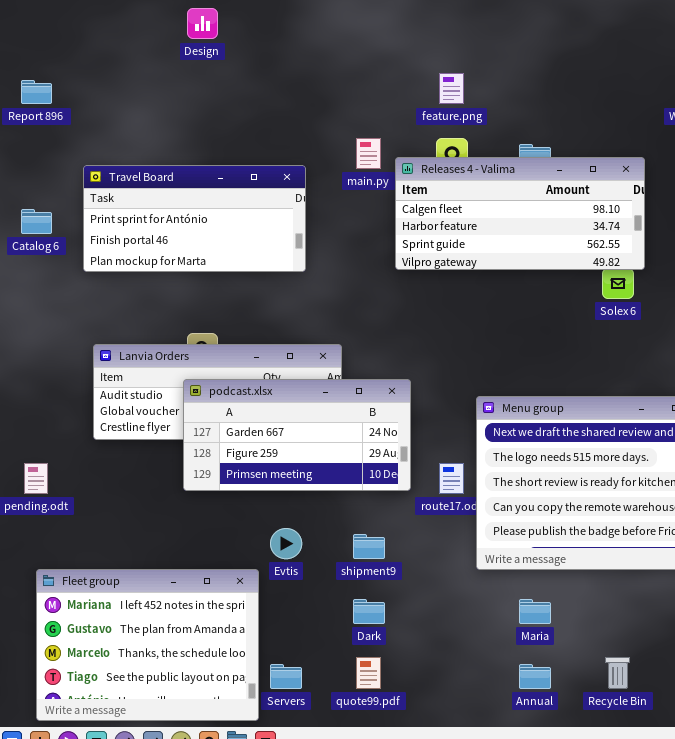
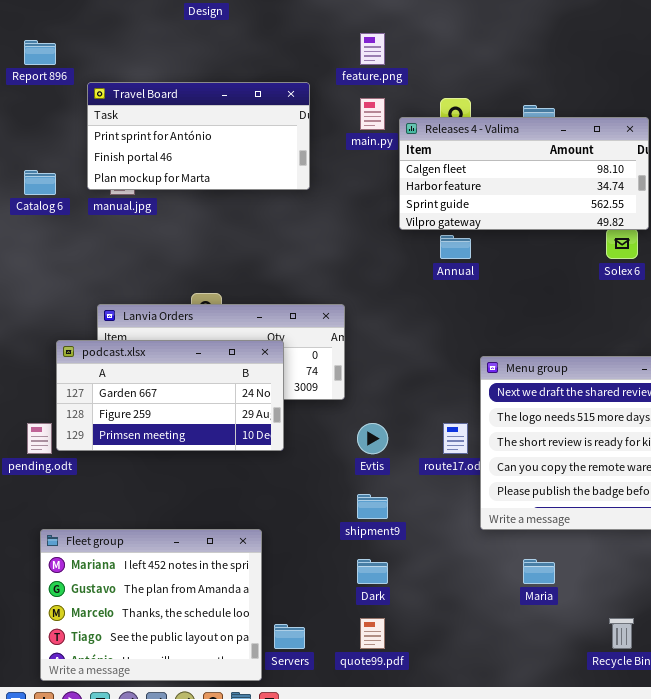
feature.png: [439,73,464,104] -> [360,33,385,65], moved
Travel Board: [83,165,306,272] -> [87,82,310,190], moved
podcast.xlsx: [183,379,411,491] -> [56,340,284,451], moved
Evtis: [270,528,302,559] -> [357,423,388,454], moved
Annual: [519,664,551,689] -> [440,235,471,259], moved

